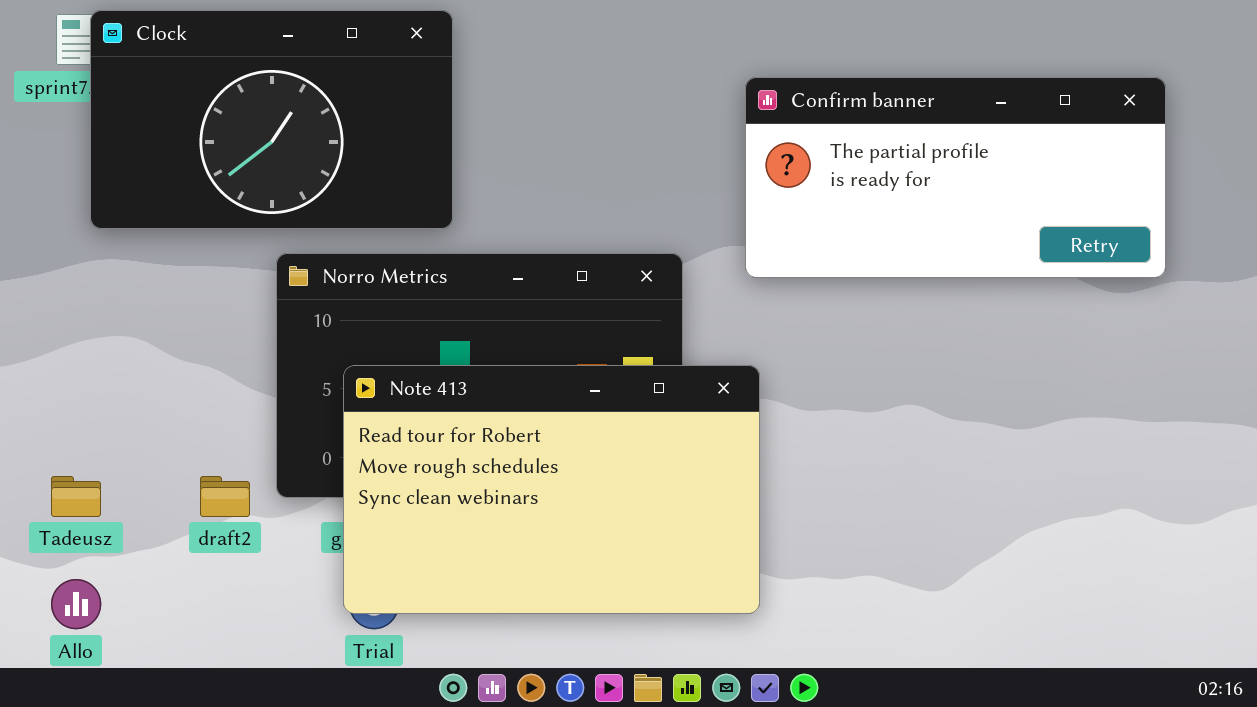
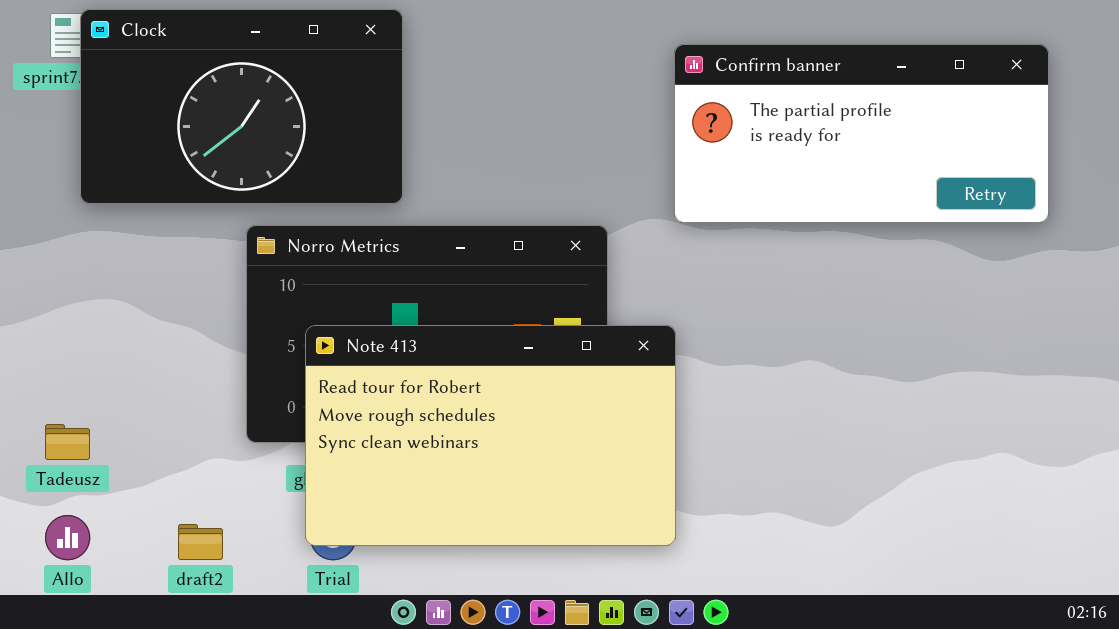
Confirm banner: [745,77,1166,278] -> [674,44,1049,223], moved
draft2: [200,476,250,517] -> [178,524,223,560], moved

